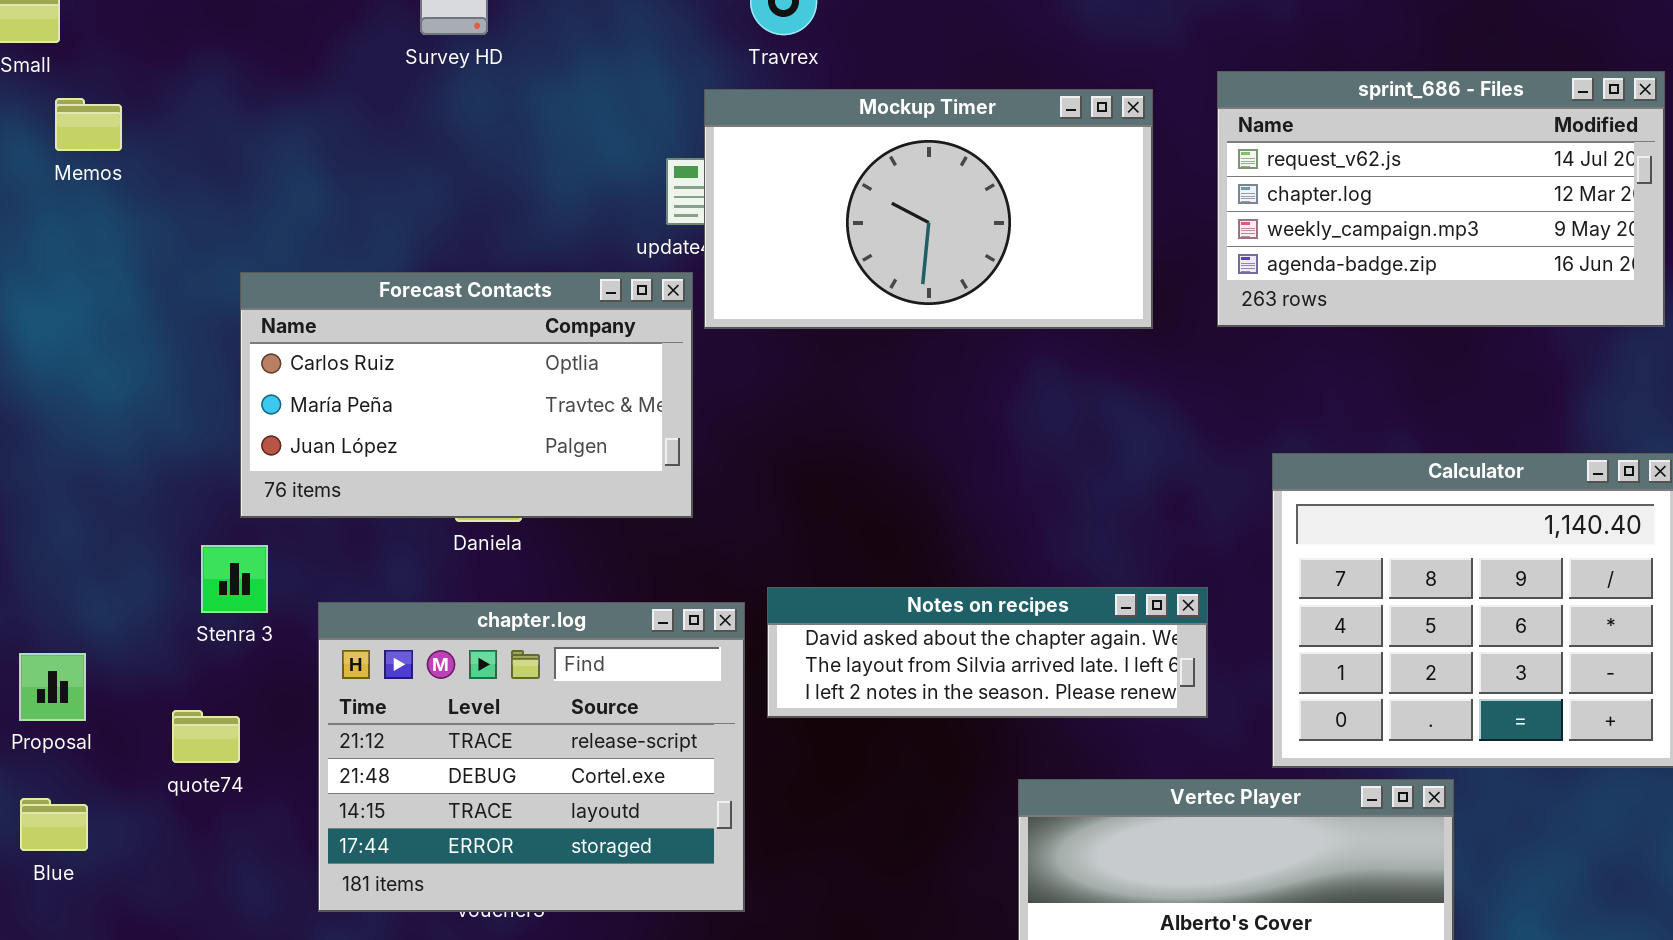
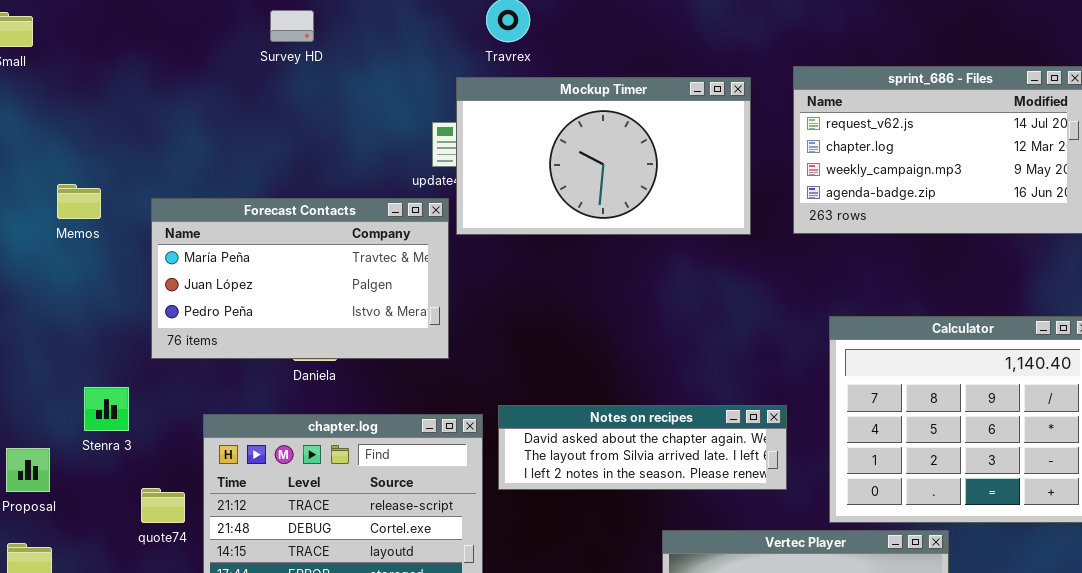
Memos: [55,98,122,151] -> [57,184,101,219], moved
Forecast Contacts: [240,272,693,518] -> [151,198,449,359], scrolled down 1 row
Stenra 3: [201,545,268,613] -> [84,387,129,431], moved
quote74: [172,710,240,763] -> [141,488,185,523], moved

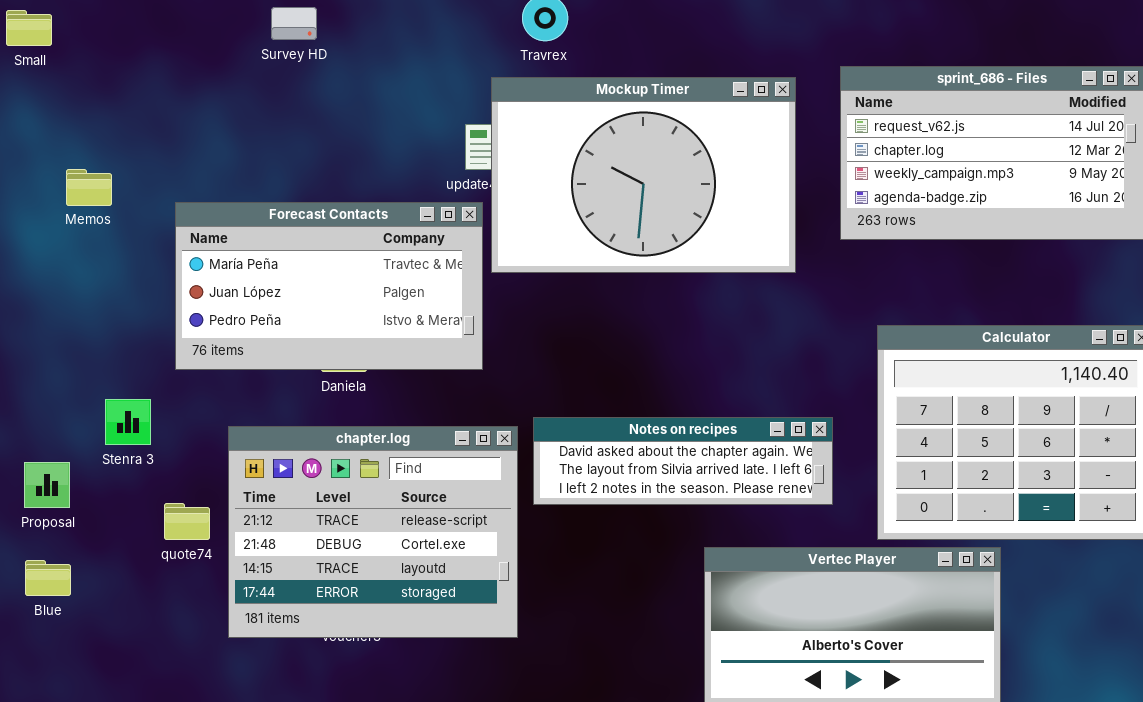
Survey HD: [270,10,314,42] -> [271,7,317,40], moved
Mockup Timer: [456,77,751,235] -> [491,77,796,273], resized
Memos: [57,184,101,219] -> [66,169,112,206], moved

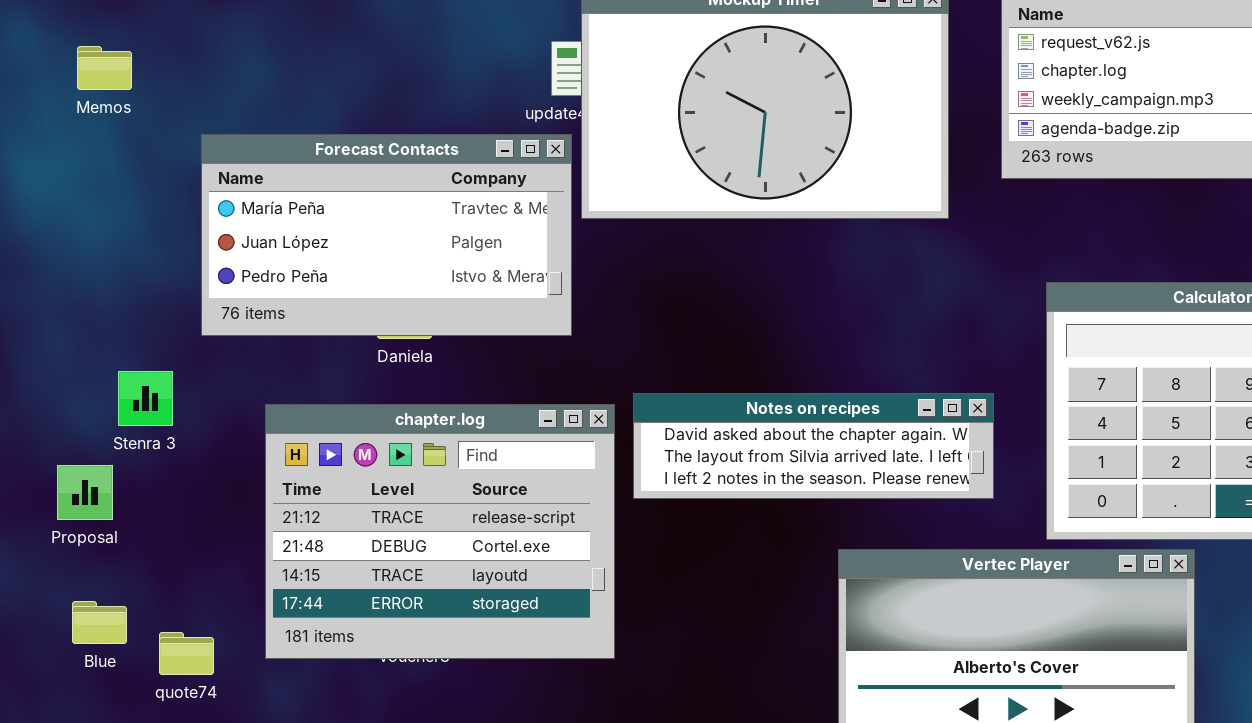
Memos: [66,169,112,206] -> [77,46,132,90], moved
Proposal: [24,462,70,508] -> [57,465,113,520], moved
quote74: [164,503,210,540] -> [159,632,214,675], moved
Blue: [25,560,71,596] -> [72,601,127,644], moved

